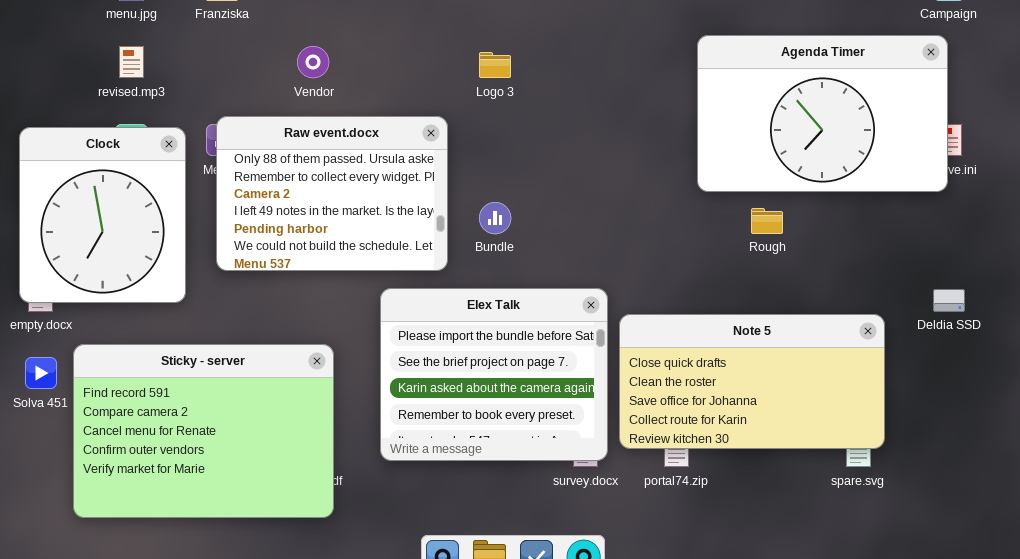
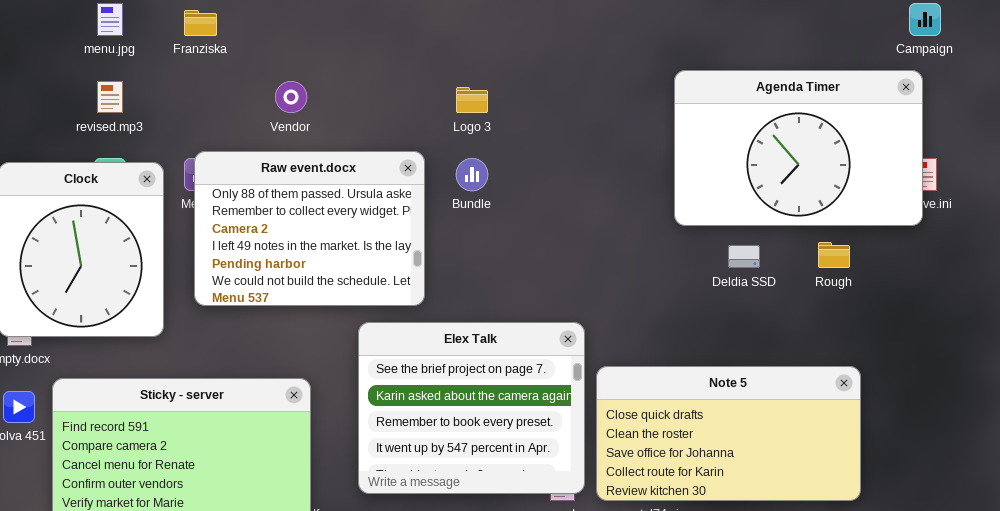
Bundle: [479,202,511,234] -> [456,158,488,191], moved
Rough: [751,208,783,234] -> [818,242,850,268], moved
Elex Talk: [380,288,608,461] -> [358,322,585,494], scrolled down 1 row
Deldia SSD: [933,289,965,312] -> [728,245,760,268], moved
Note 5: [619,314,885,449] -> [596,366,861,501], moved

